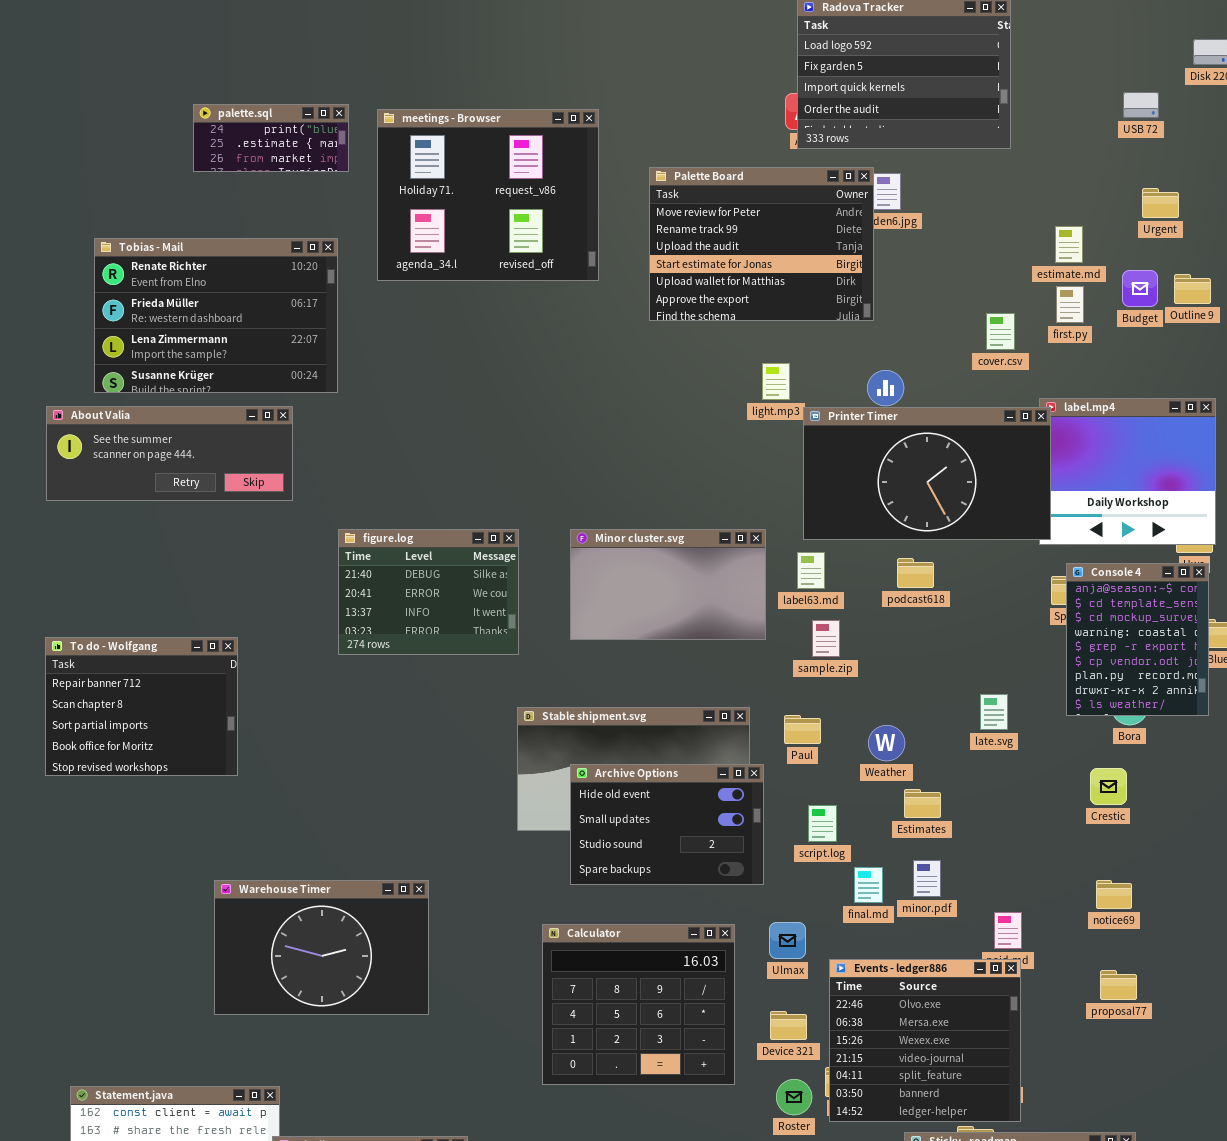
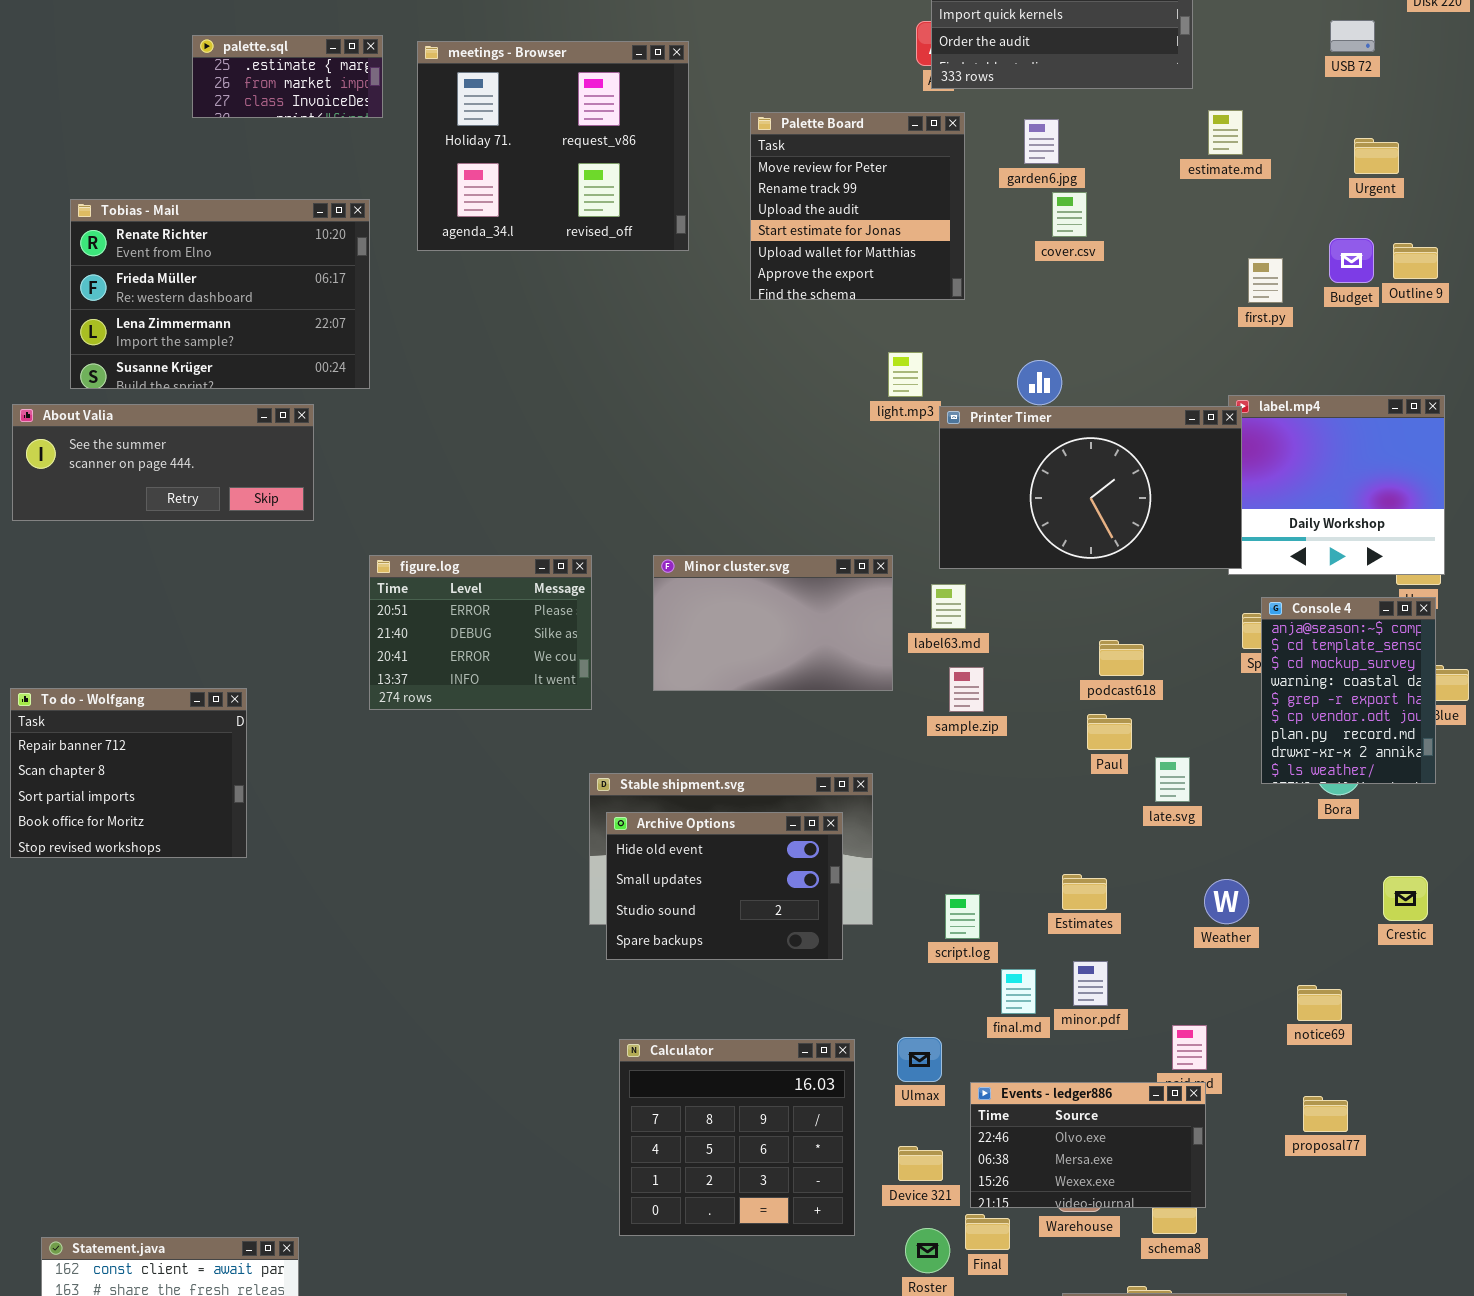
palette.sql: [193,104,349,172] -> [192,35,383,118], scrolled down 1 row
Palette Board: [649,167,874,321] -> [750,112,965,300], resized
estimate.md: [1055,226,1083,263] -> [1208,110,1243,155], moved
cover.csv: [986,313,1015,350] -> [1052,192,1087,237], moved
figure.log: [338,529,519,655] -> [369,555,592,710], scrolled up 1 row
podcast618: [897,558,934,588] -> [1099,640,1144,676], moved
Paul: [784,715,821,744] -> [1087,714,1132,750], moved
Weather: [868,725,905,761] -> [1204,879,1249,924], moved
Archive Options: [570,764,764,885] -> [606,812,843,960], moved
Crestic: [1090,768,1127,805] -> [1383,876,1428,921], moved
Warehouse Timer: [214,880,429,1015] -> none, closed
Events - ledger886: [829,959,1021,1122] -> [970,1082,1206,1208], resized

